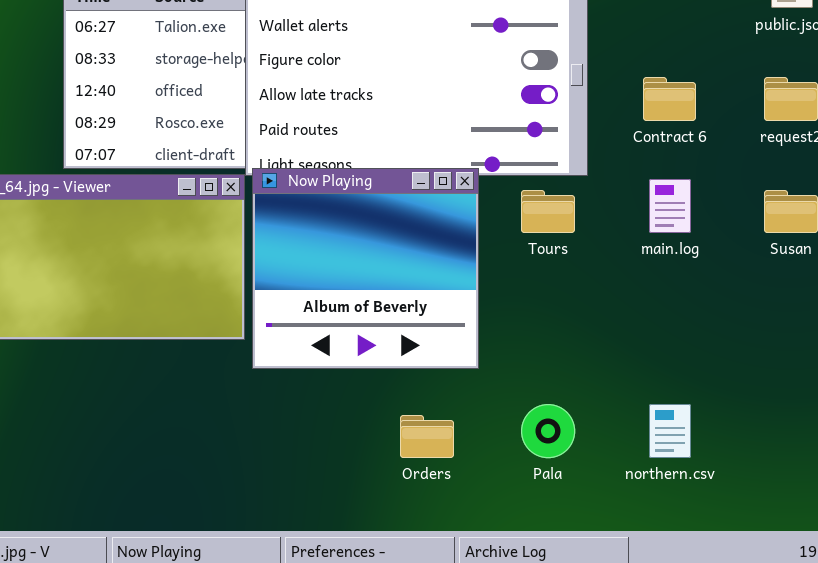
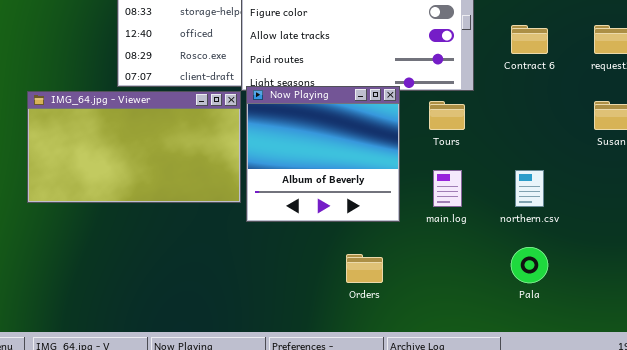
main.log: [649,179,691,233] -> [433,170,462,207], moved
Pala: [521,404,575,458] -> [511,247,548,283], moved
northern.csv: [649,404,691,458] -> [515,170,544,207], moved

